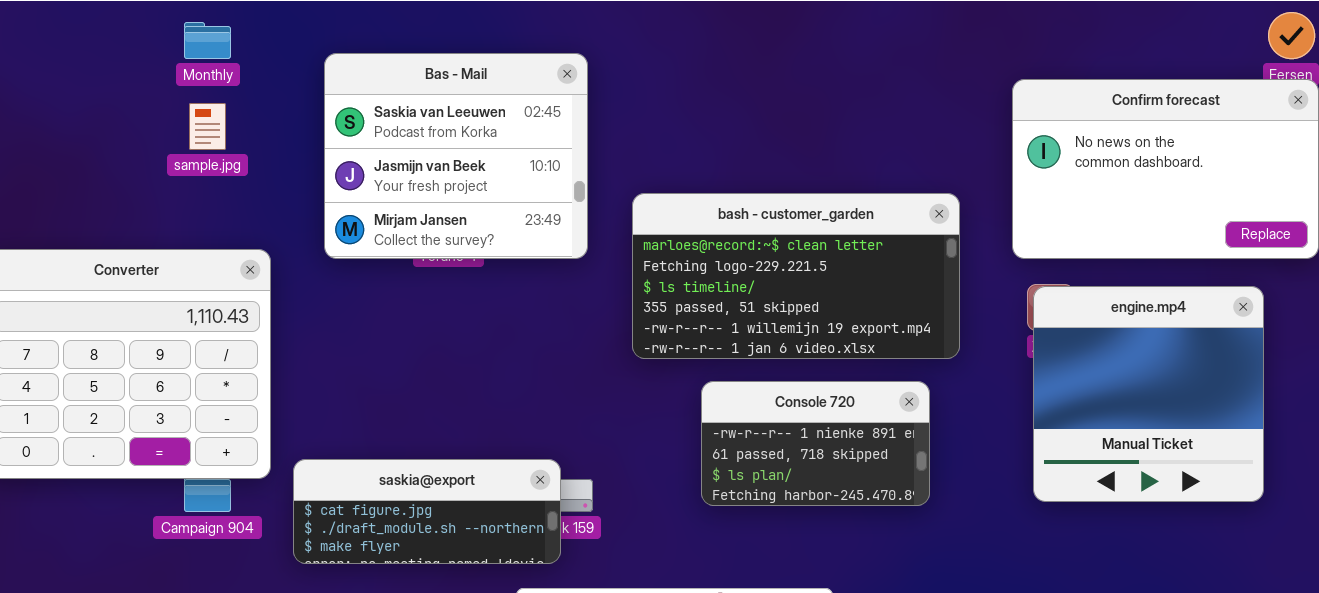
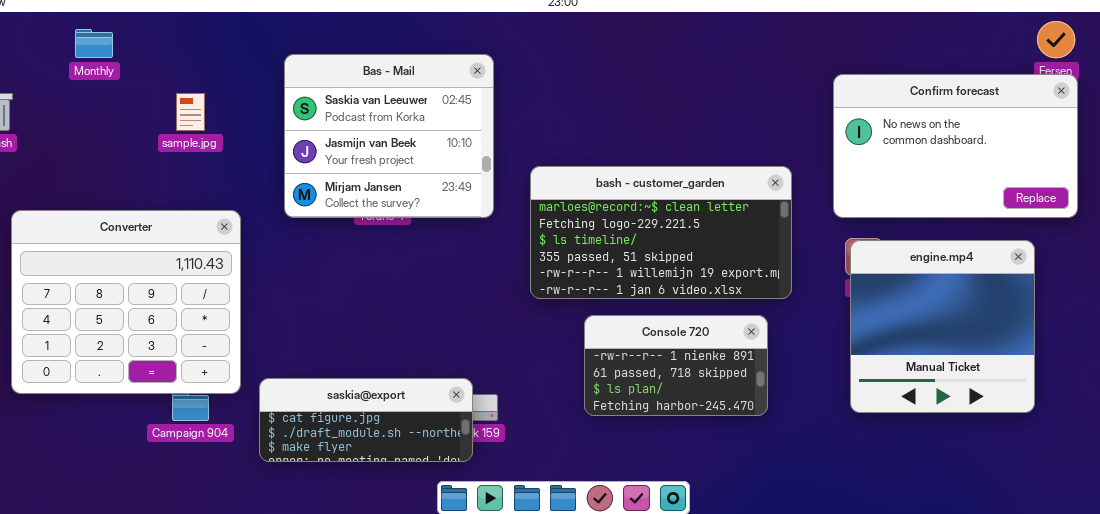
Monthly: [184,22,231,59] -> [75,29,113,58], moved

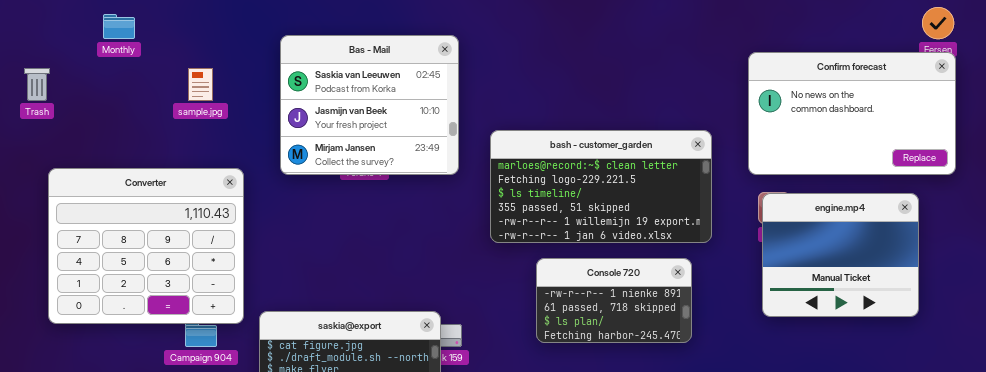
engine.mp4: [850,240,1035,413] -> [762,193,919,317], resized

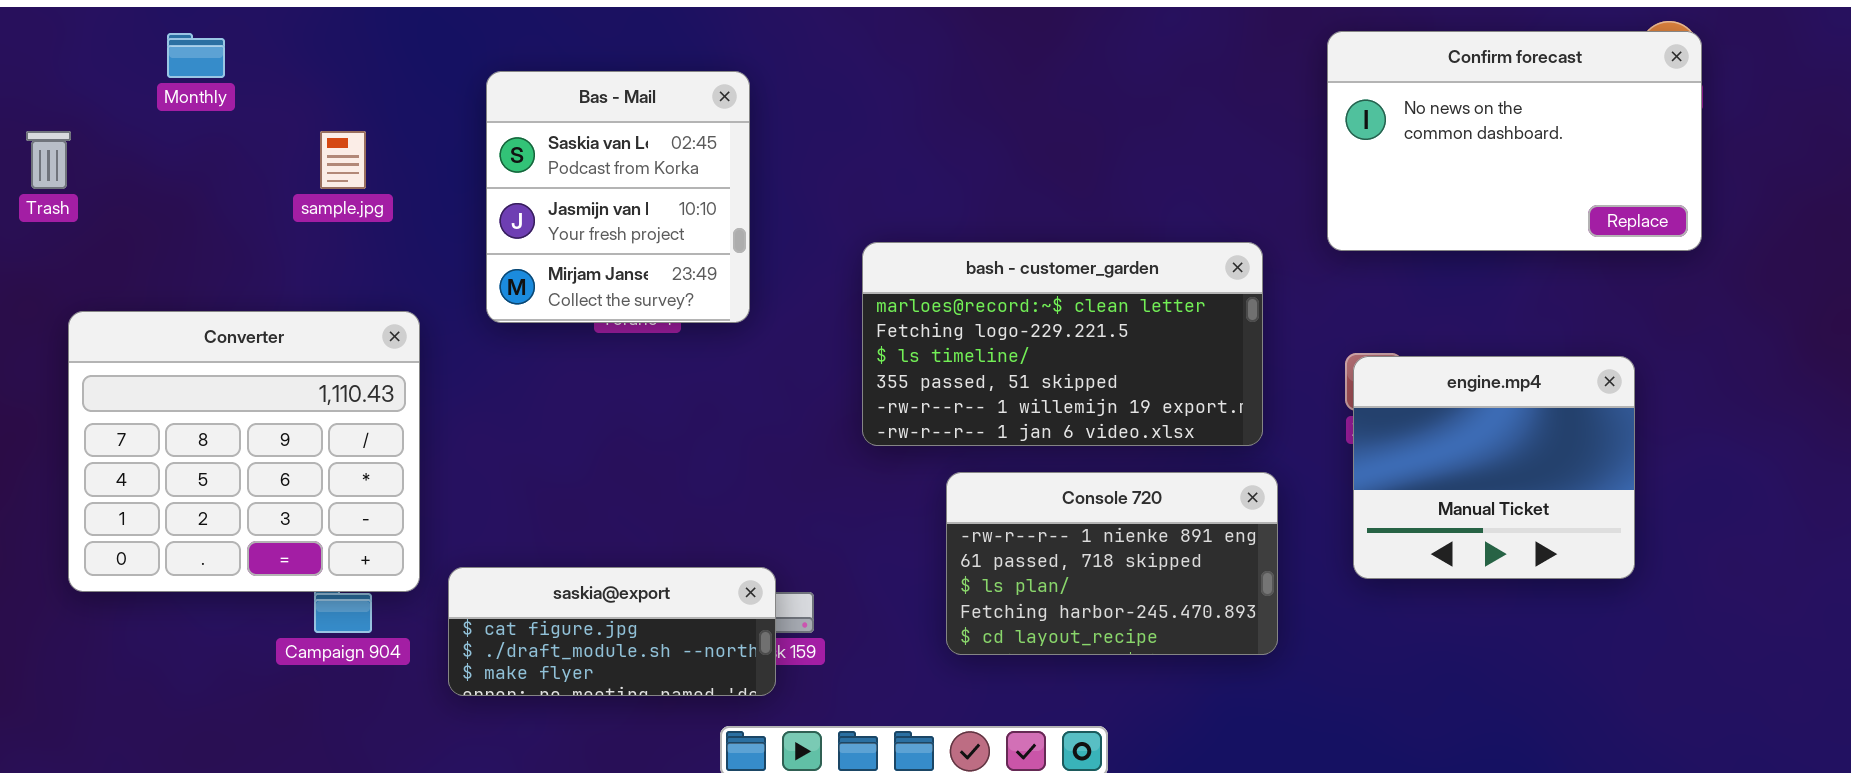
Bas - Mail: [280,35,459,175] -> [486,71,750,323], resized
Confirm forecast: [748,52,956,175] -> [1327,31,1702,251], moved
Console 720: [536,258,692,343] -> [946,472,1278,655], resized

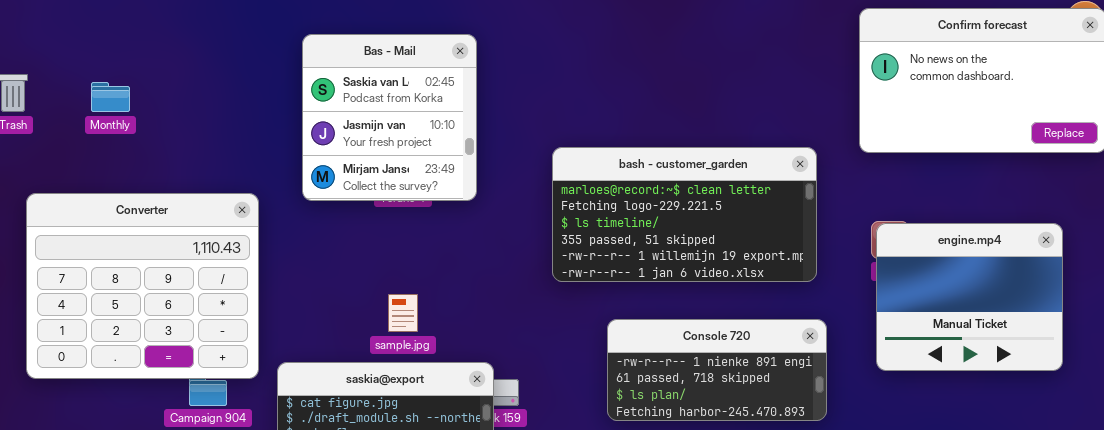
Monthly: [167,33,225,78] -> [91,82,130,112], moved
sample.jpg: [320,131,366,189] -> [388,294,418,332], moved
Console 720: [946,472,1278,655] -> [607,319,827,421], resized

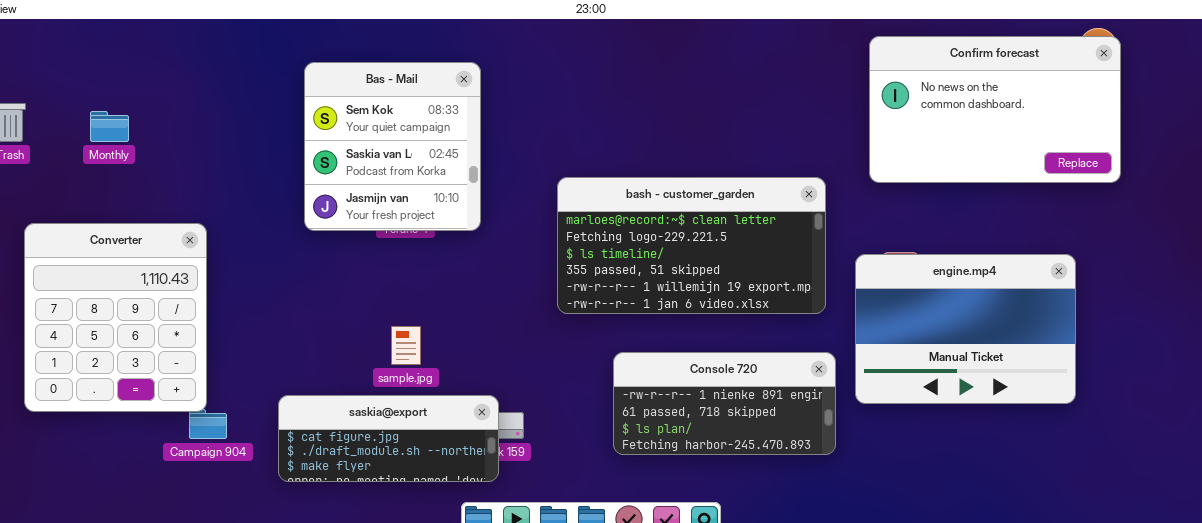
Bas - Mail: [302,34,477,201] -> [304,62,481,231], scrolled up 1 row
Converter: [26,193,259,379] -> [24,223,207,412], resized
engine.mp4: [876,223,1063,371] -> [855,254,1076,404], resized

